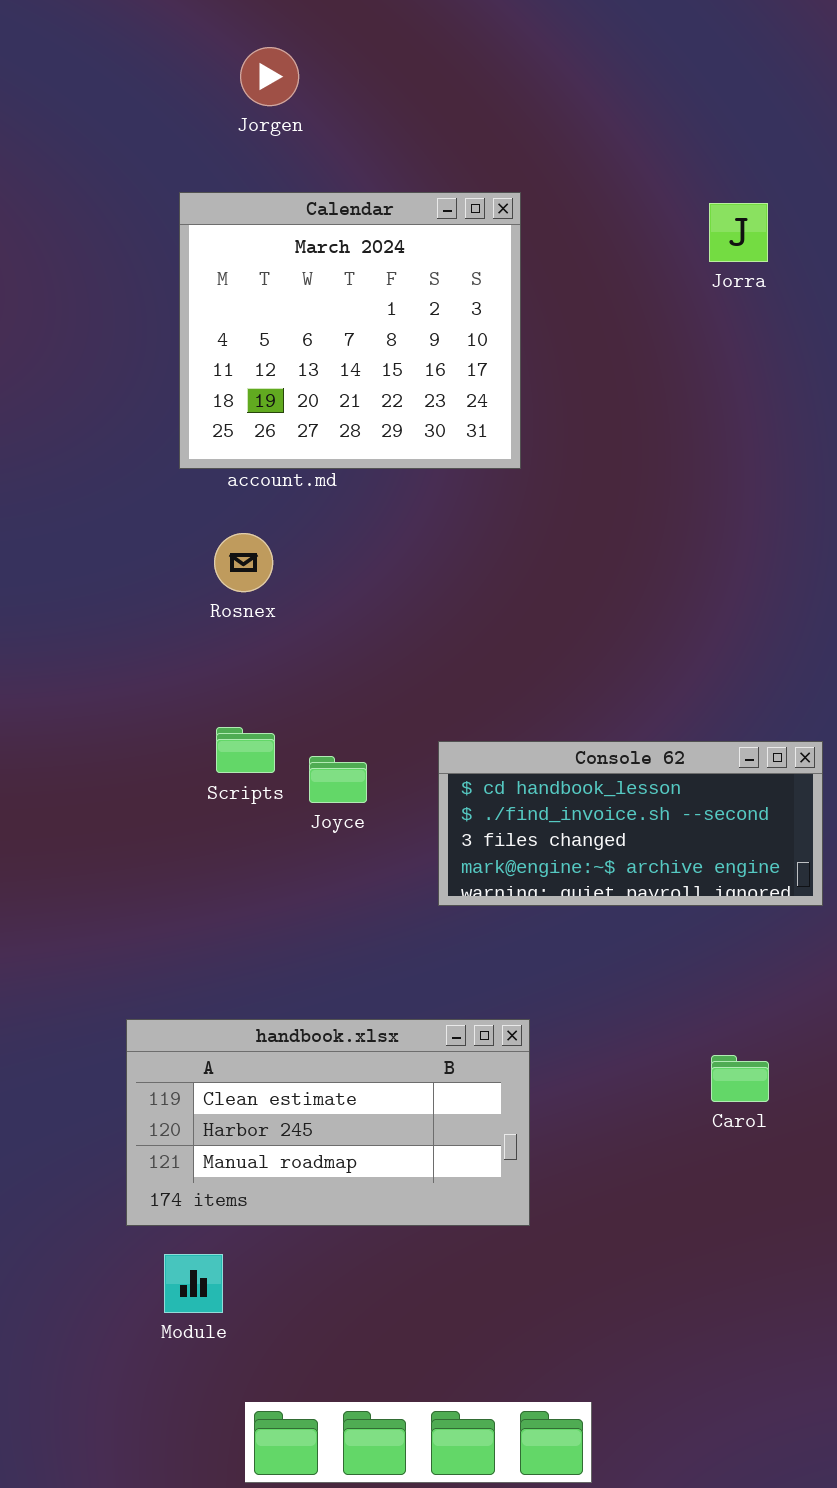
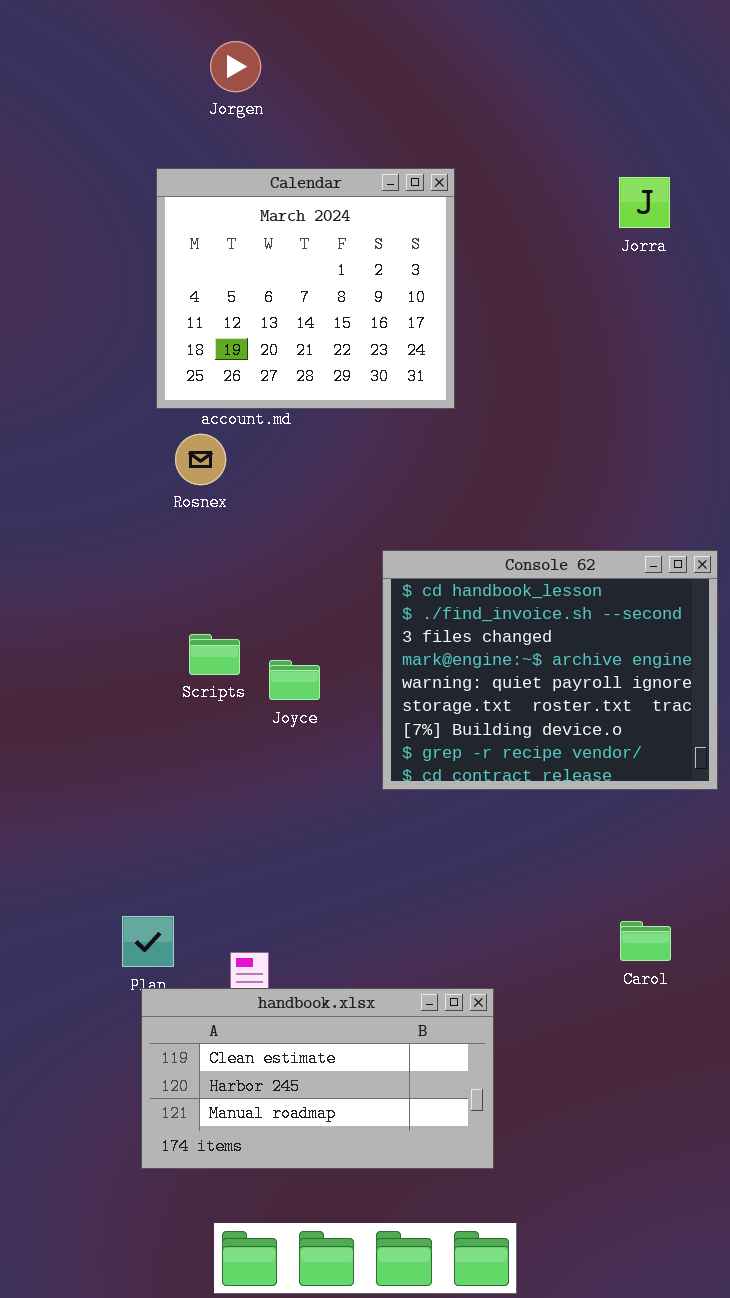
Rosnex: [214,533,273,592] -> [175,434,226,485], moved
Console 62: [438,741,823,906] -> [382,550,718,790], resized
handbook.xlsx: [126,1019,530,1226] -> [141,988,494,1169], moved

